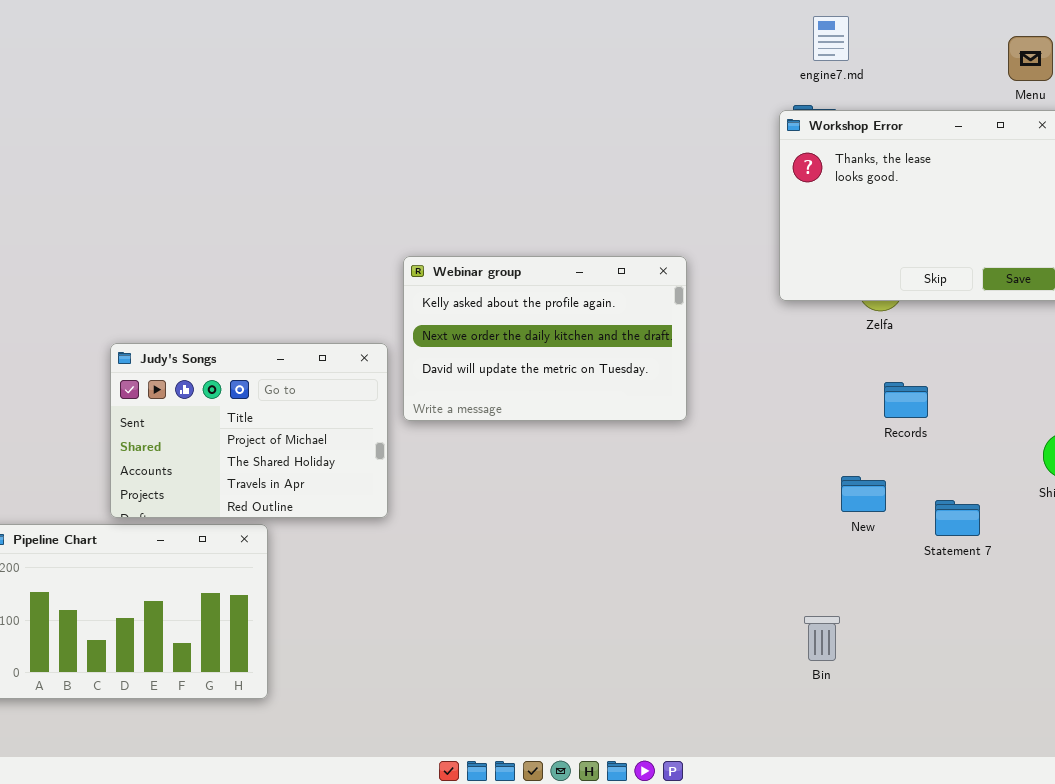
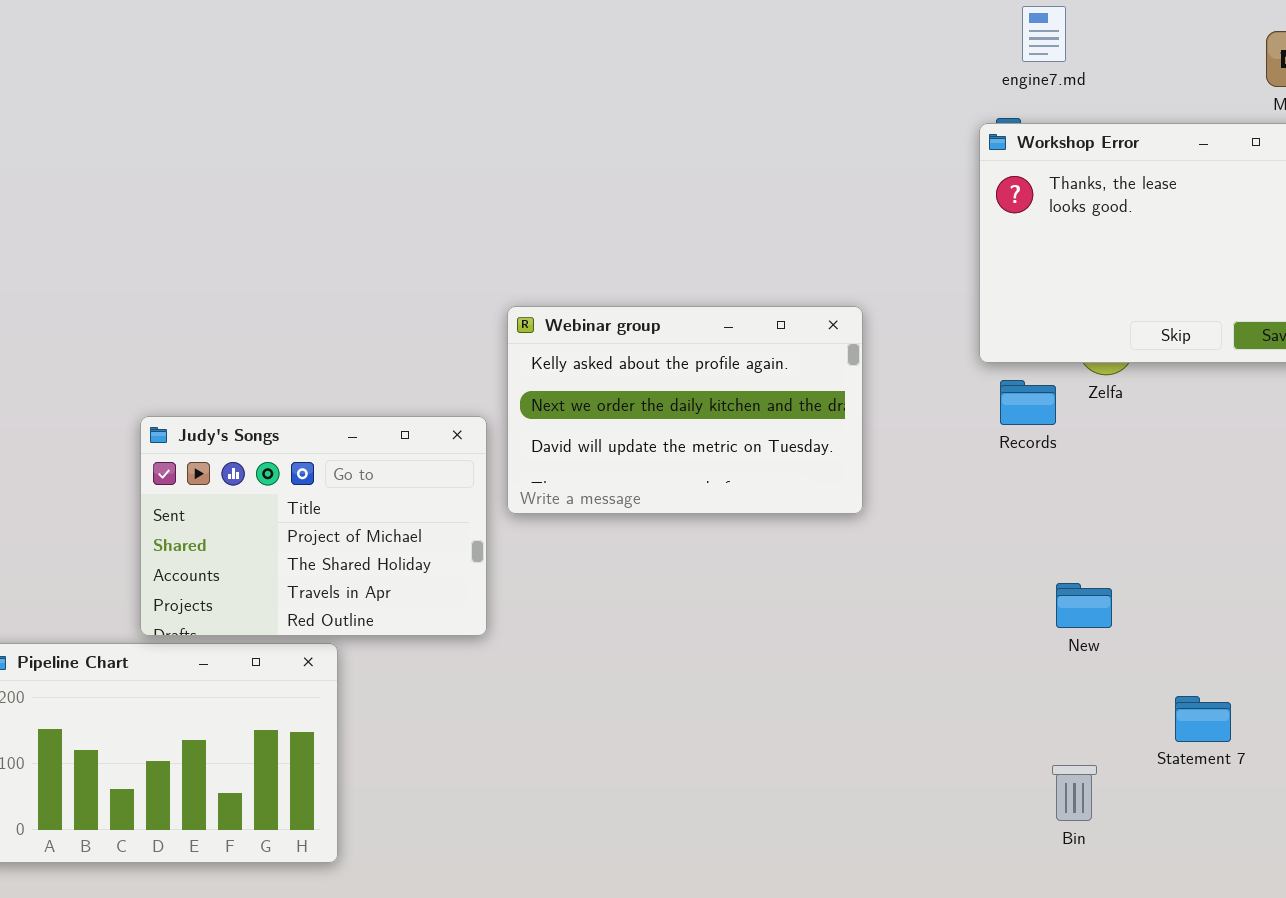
Records: [884,382,928,418] -> [1000,380,1056,425], moved
Statement 7: [935,500,980,536] -> [1175,696,1231,742], moved
Bin: [804,616,840,661] -> [1052,765,1097,821], moved

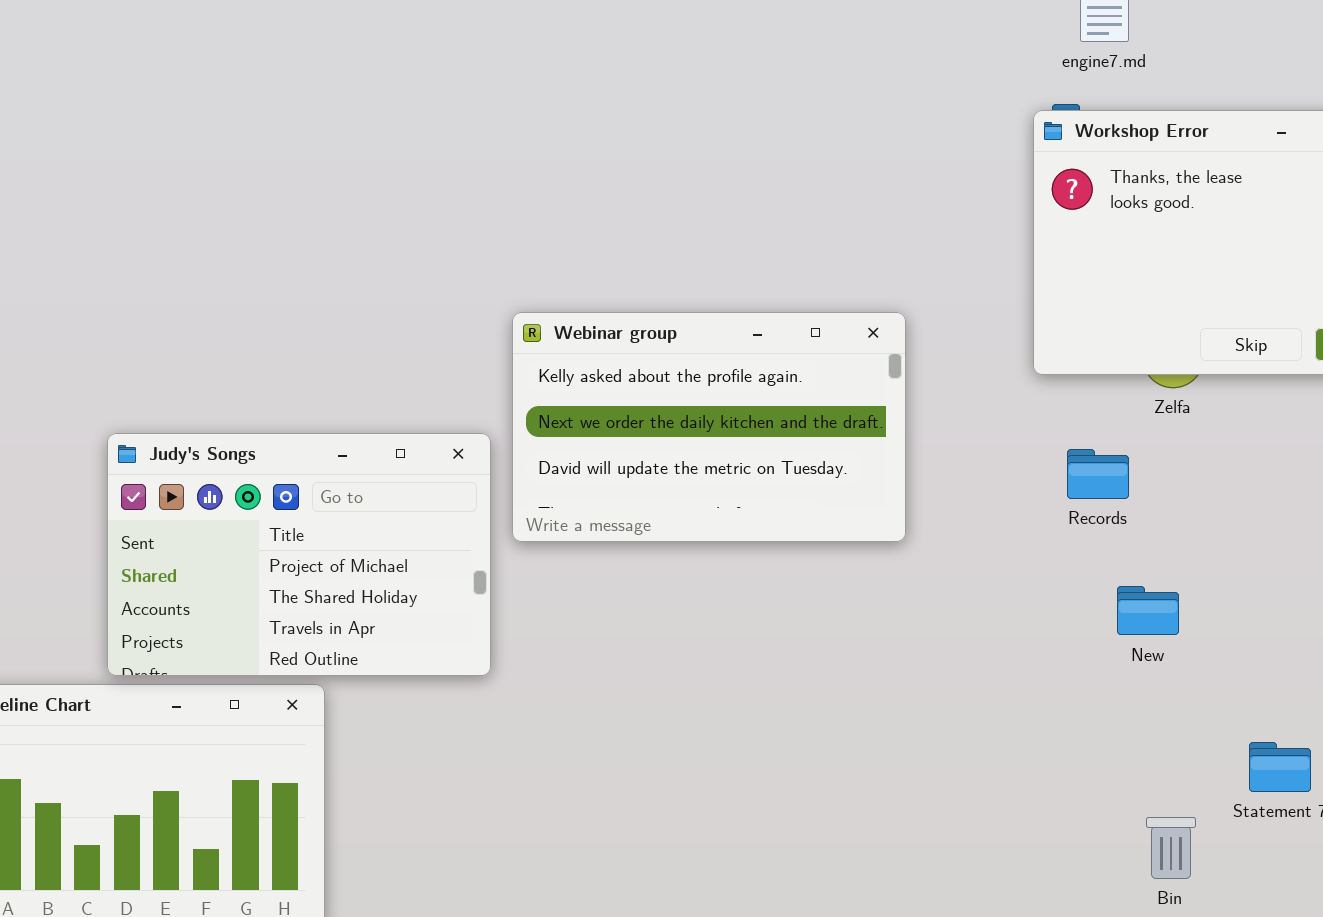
Records: [1000,380,1056,425] -> [1067,449,1129,499], moved
New: [1056,583,1112,628] -> [1117,586,1179,635], moved
Bin: [1052,765,1097,821] -> [1146,817,1196,879], moved

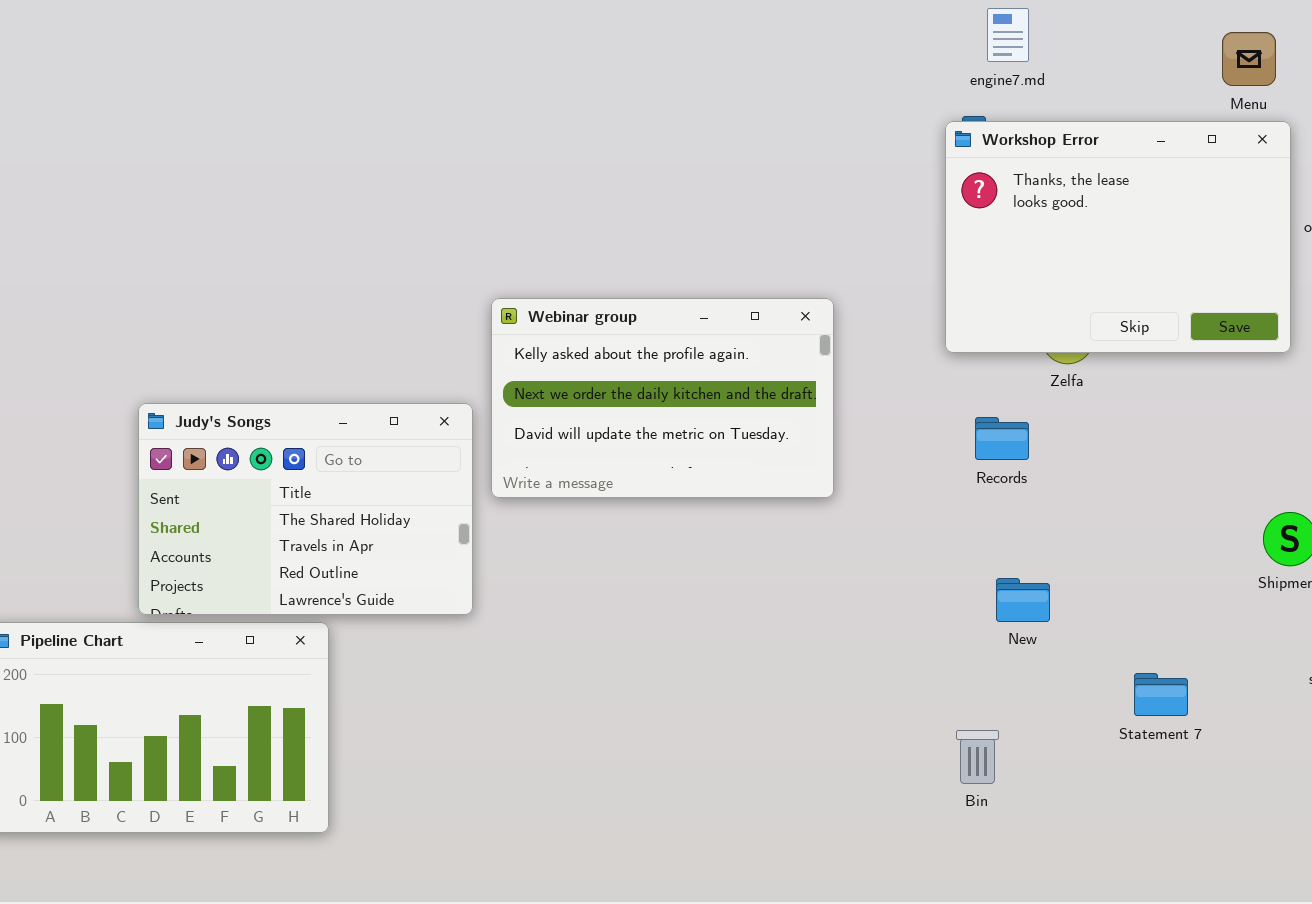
Judy's Songs: [107,433,491,676] -> [138,403,473,615], scrolled down 1 row
New: [1117,586,1179,635] -> [996,578,1050,622], moved
Bin: [1146,817,1196,879] -> [956,730,999,784], moved

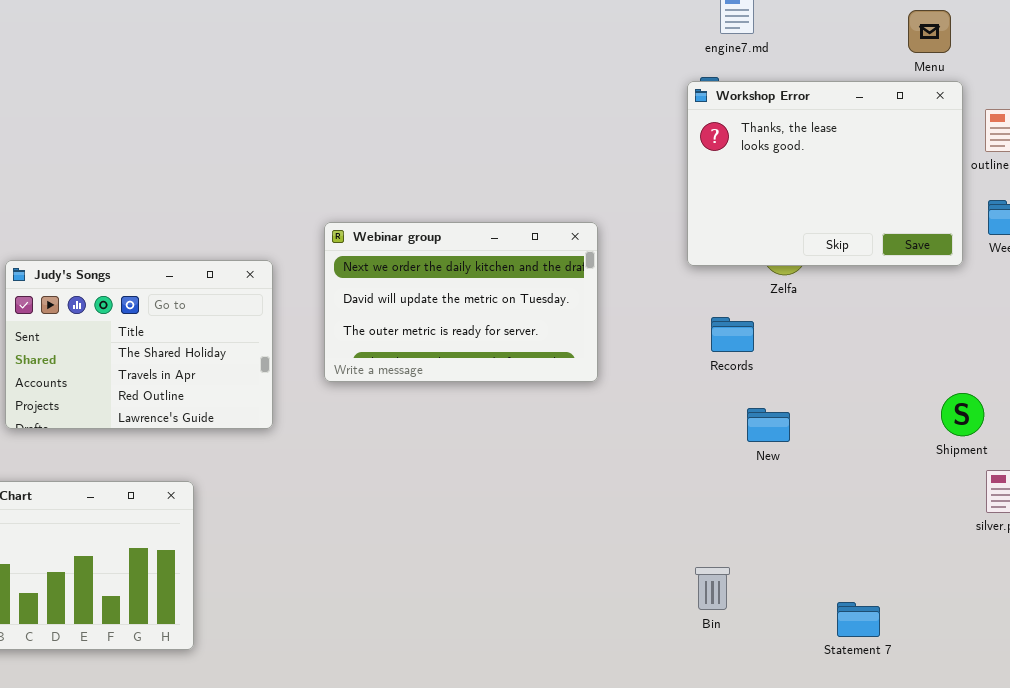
Webinar group: [491,298,834,498] -> [324,222,598,382], scrolled down 1 row
Judy's Songs: [138,403,473,615] -> [5,260,273,429], moved
New: [996,578,1050,622] -> [747,408,790,442], moved
Statement 7: [1134,673,1188,716] -> [837,602,880,637], moved

